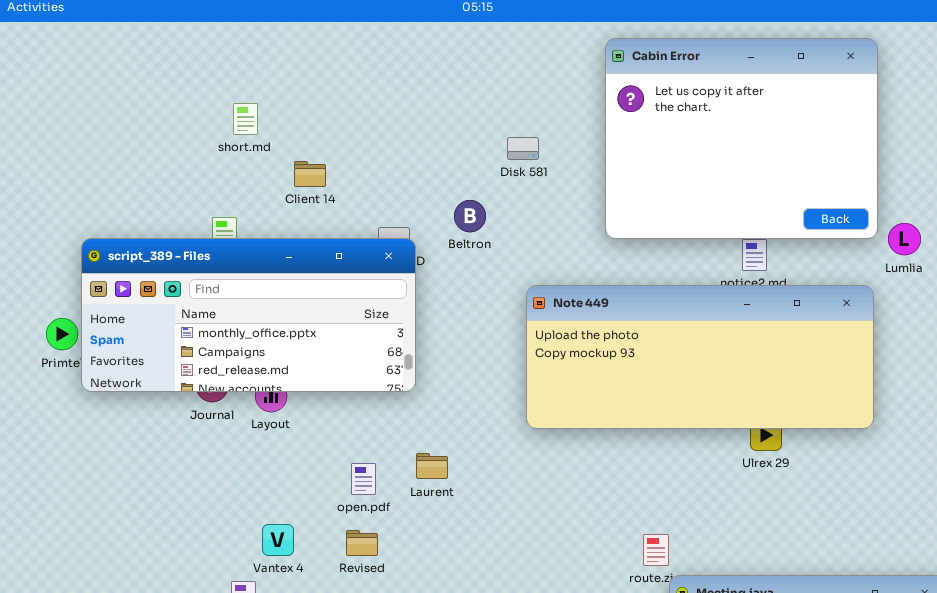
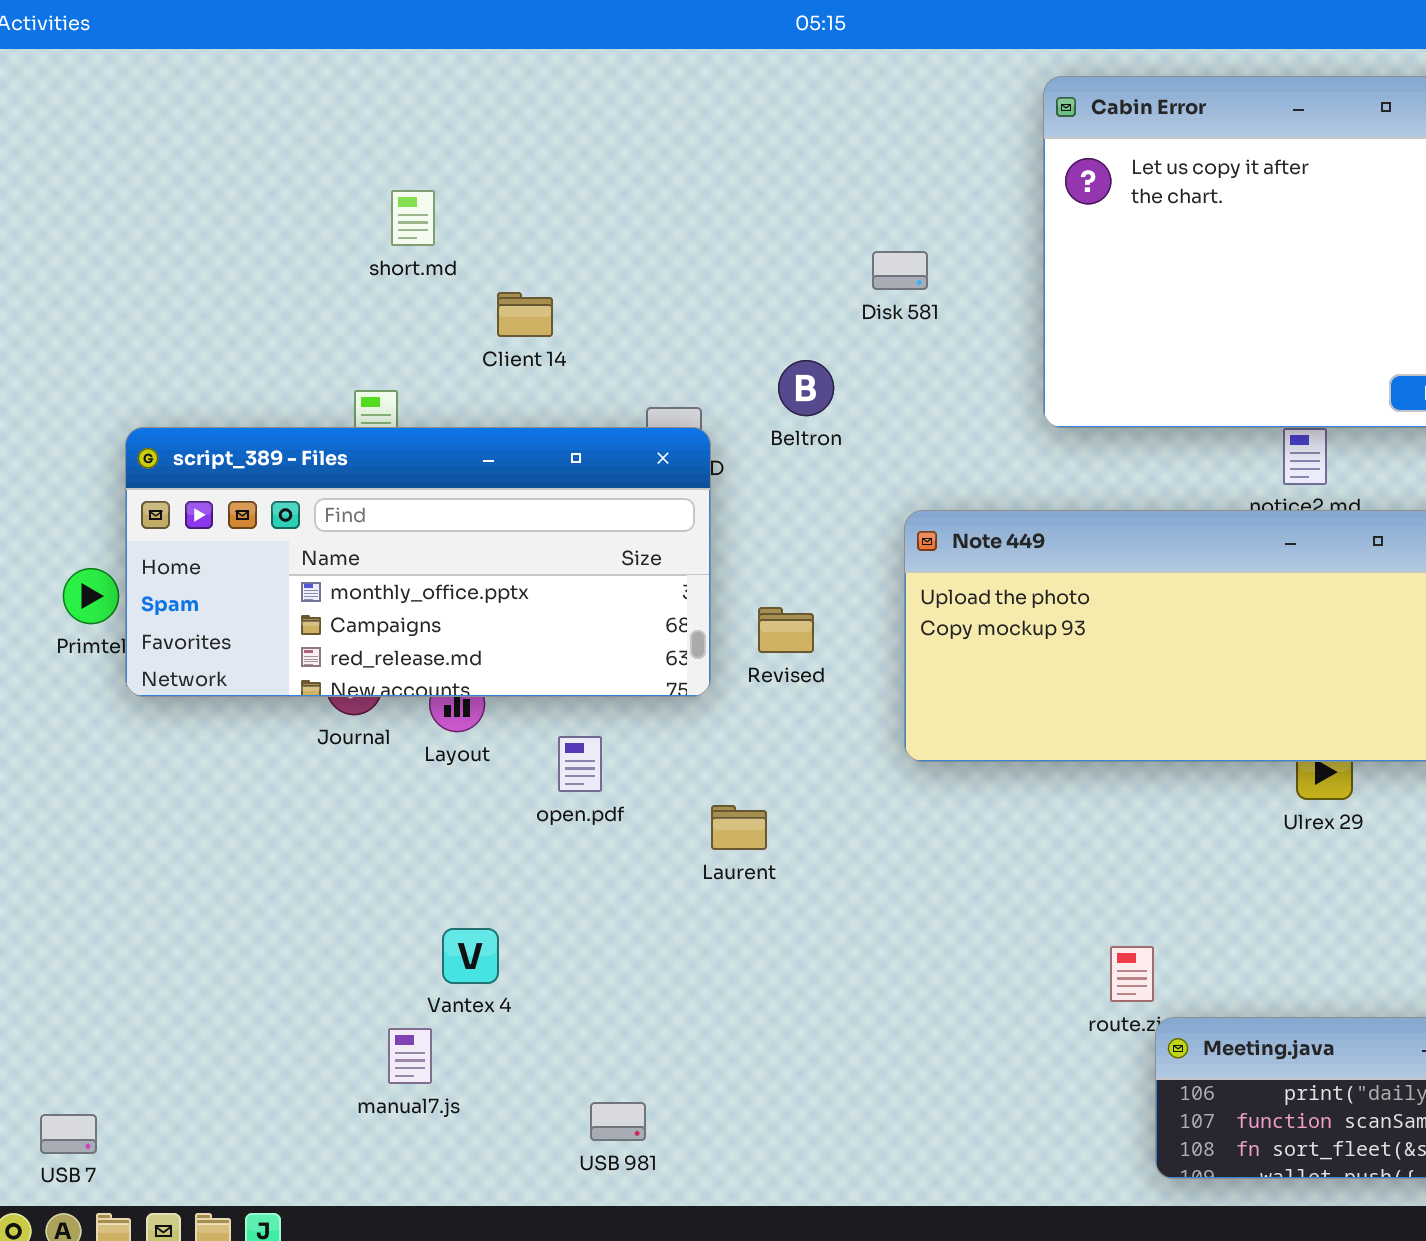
open.pdf: [351,463,376,495] -> [558,736,602,792], moved
Revised: [346,530,378,556] -> [758,607,814,653], moved

